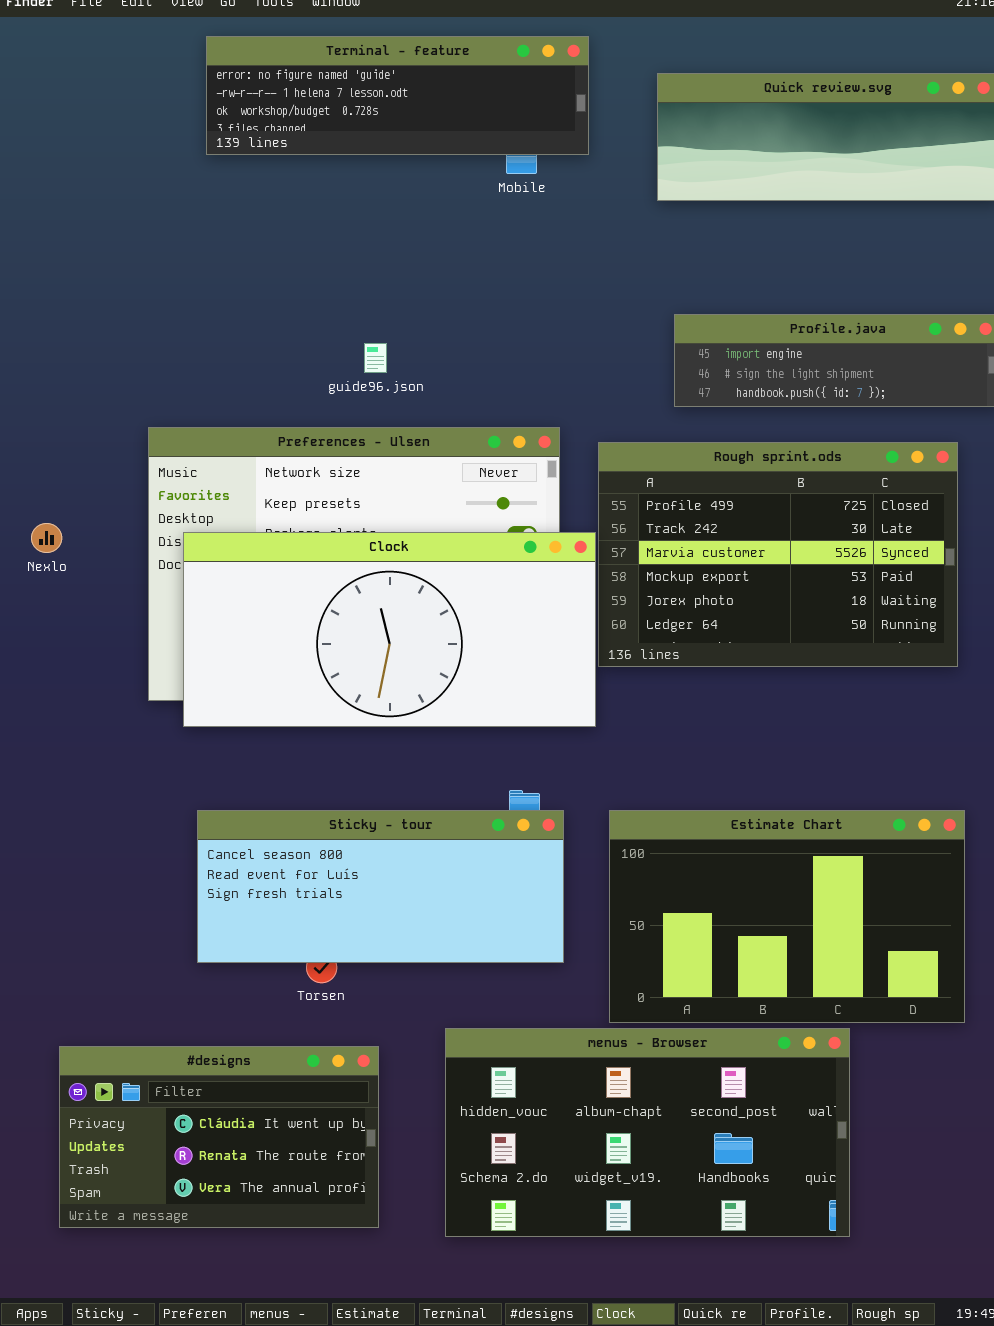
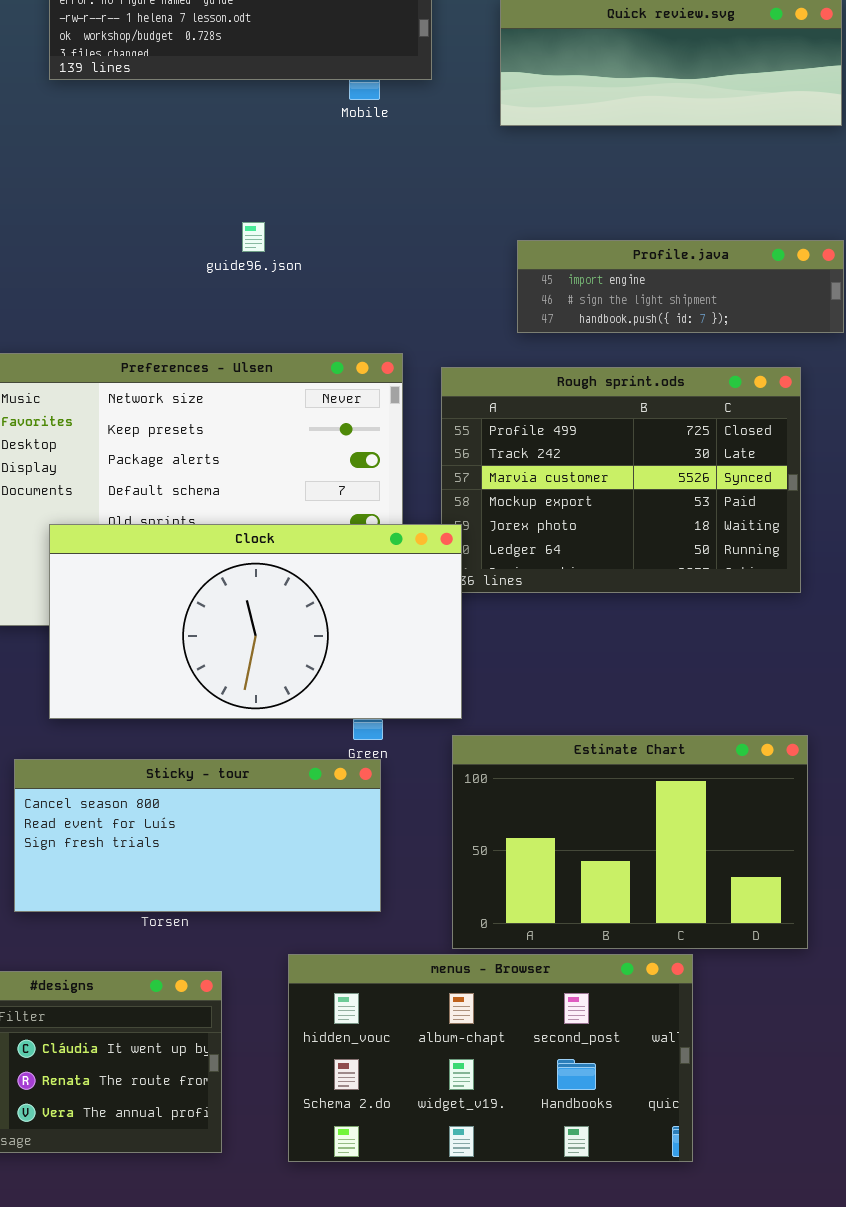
guide96.json: [364,343,387,373] -> [242,222,265,252], moved
Clock: [183,532,596,727] -> [49,524,462,719], moved
Sticky - tour: [197,810,564,963] -> [14,759,381,912], moved

